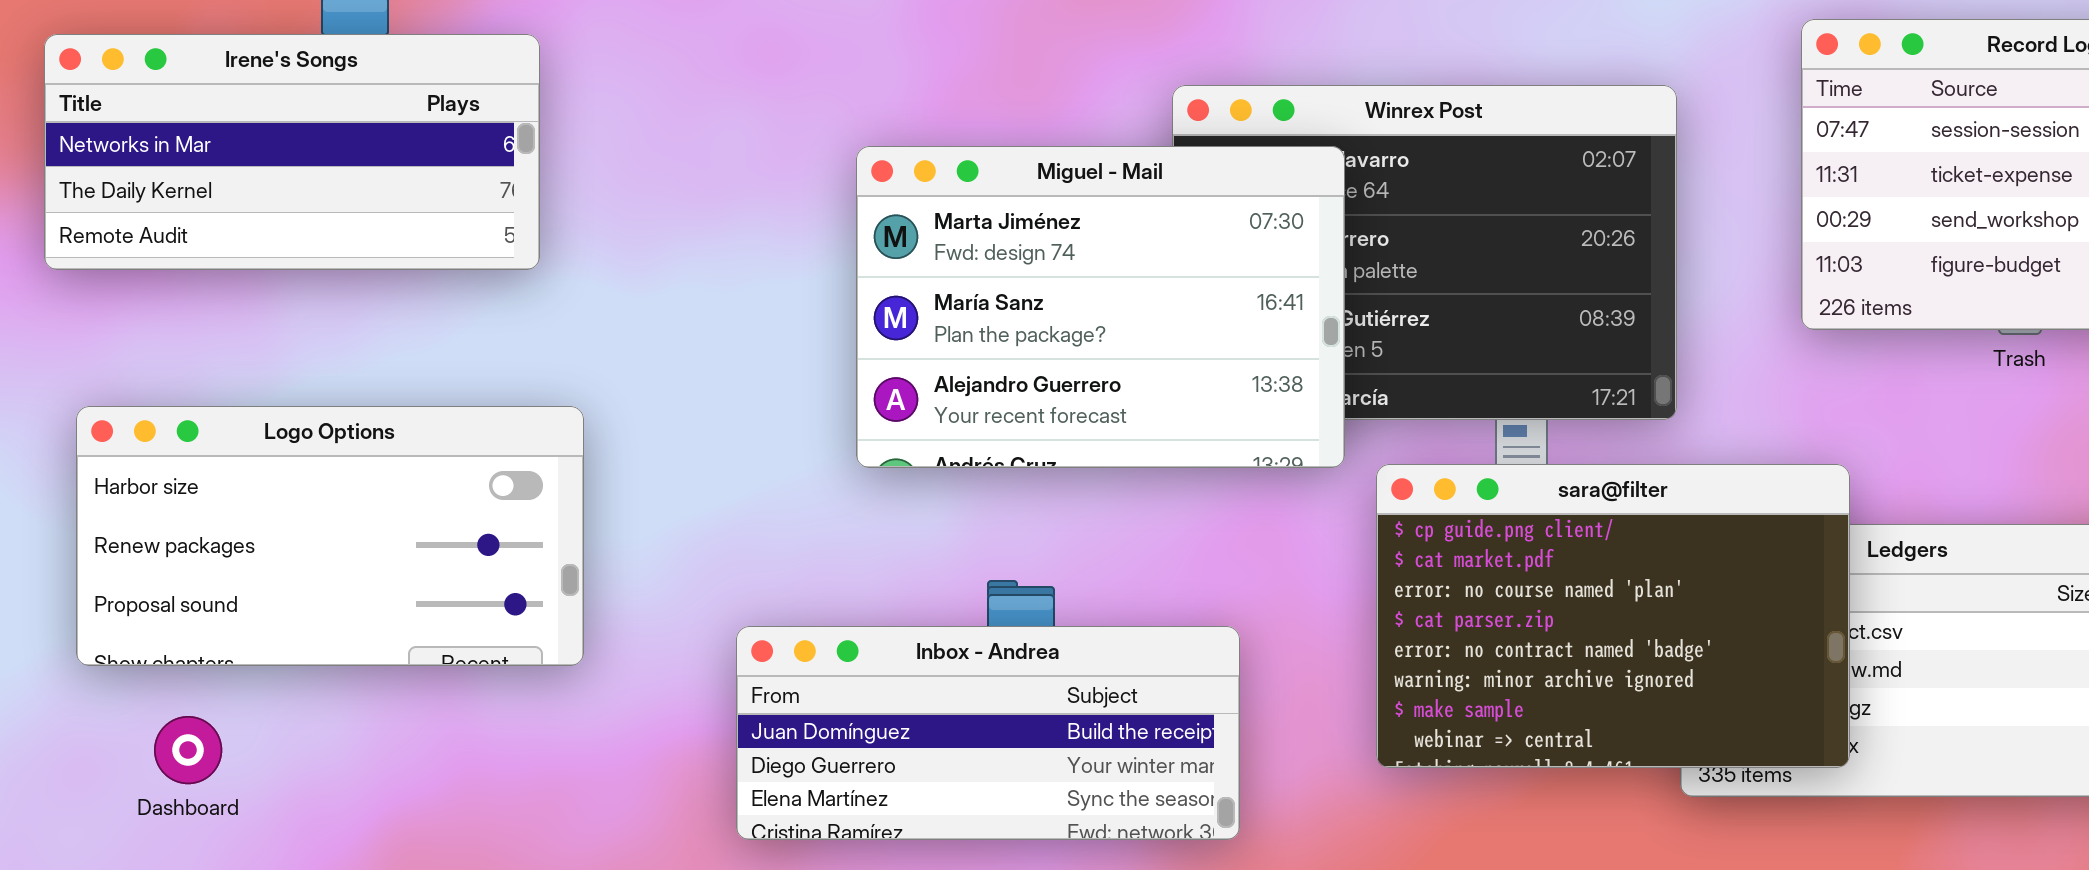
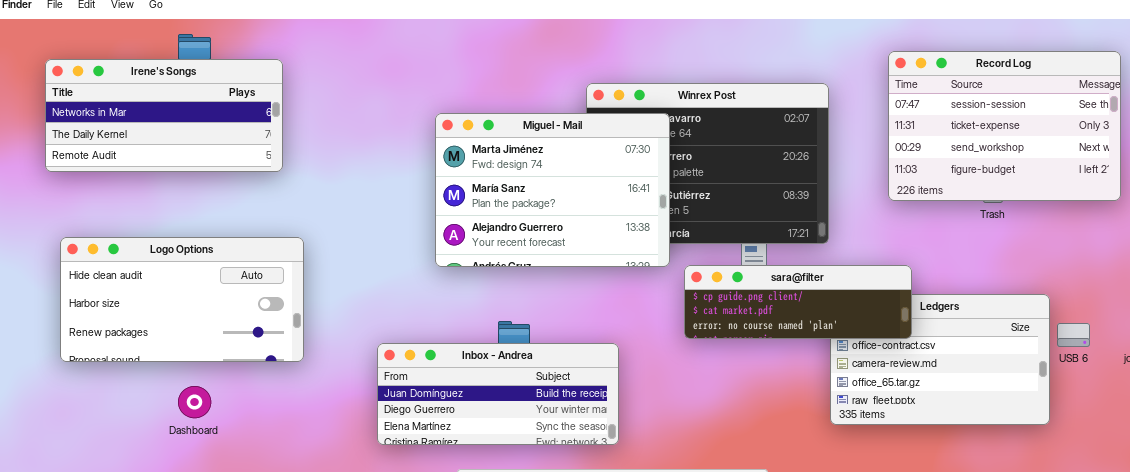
Logo Options: [76,406,584,666] -> [60,237,304,362], scrolled up 1 row
sara@filter: [1376,464,1850,768] -> [684,265,912,339], resized
Dashboard: [154,716,222,784] -> [178,386,211,418], moved

